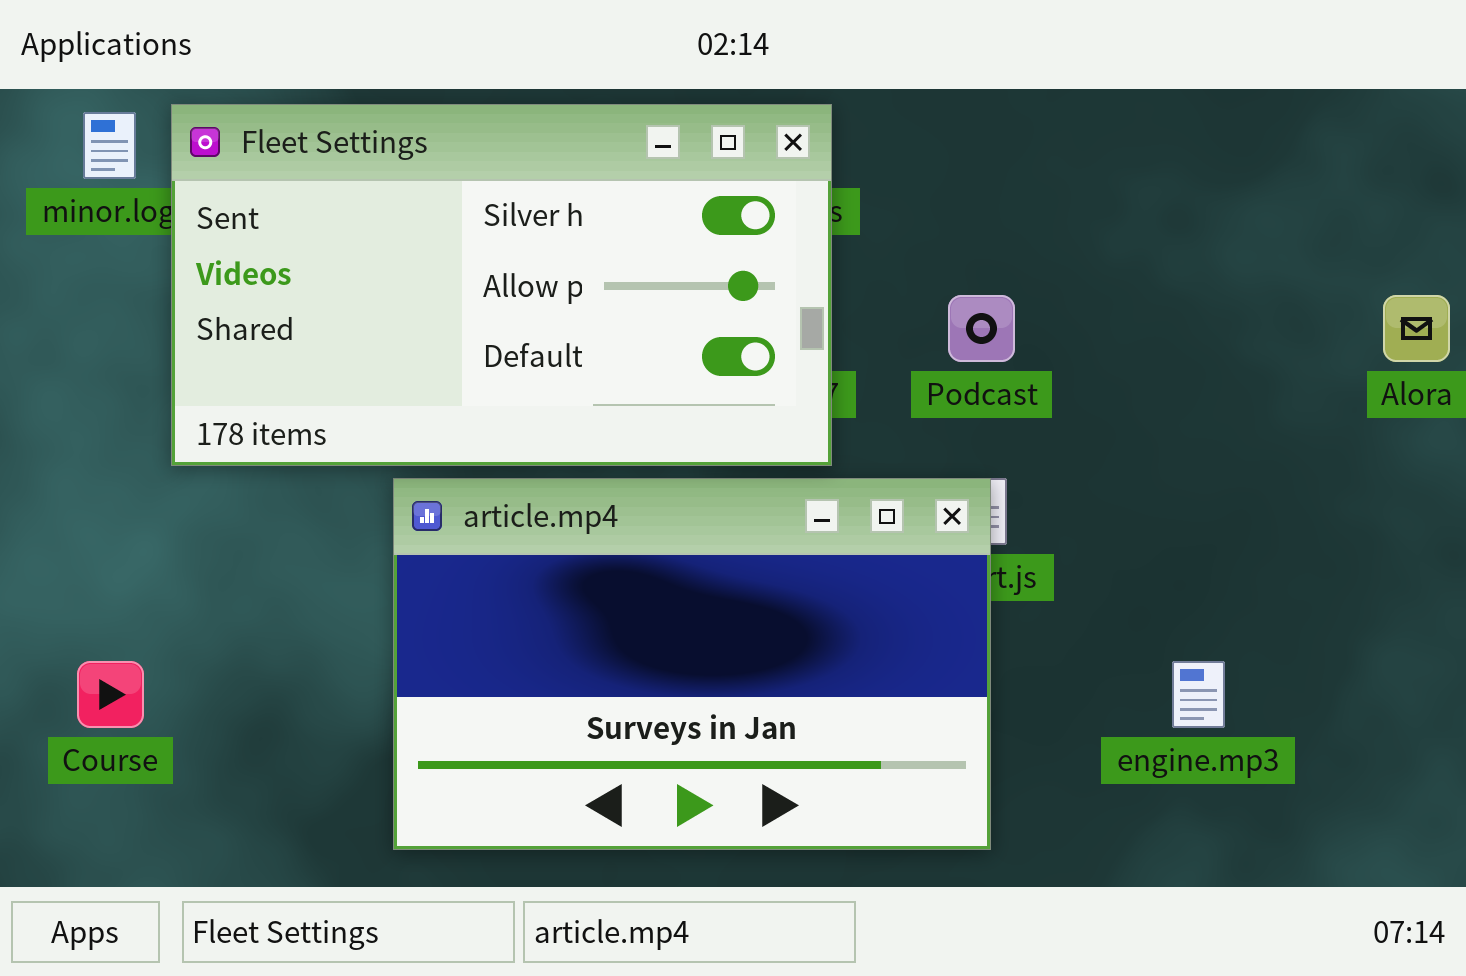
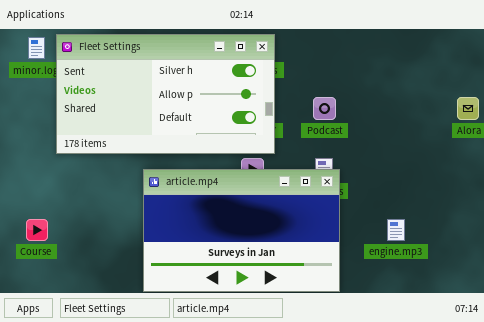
article.mp4: [393,478,991,850] -> [143,169,340,292], moved

